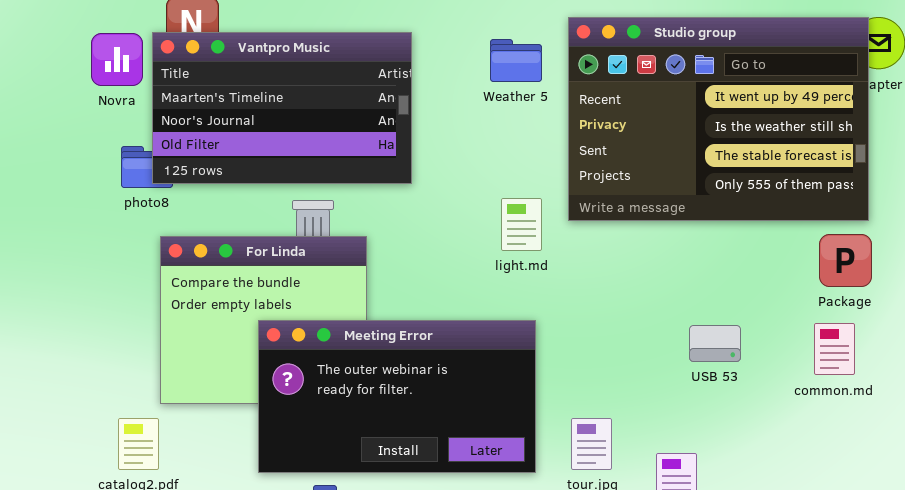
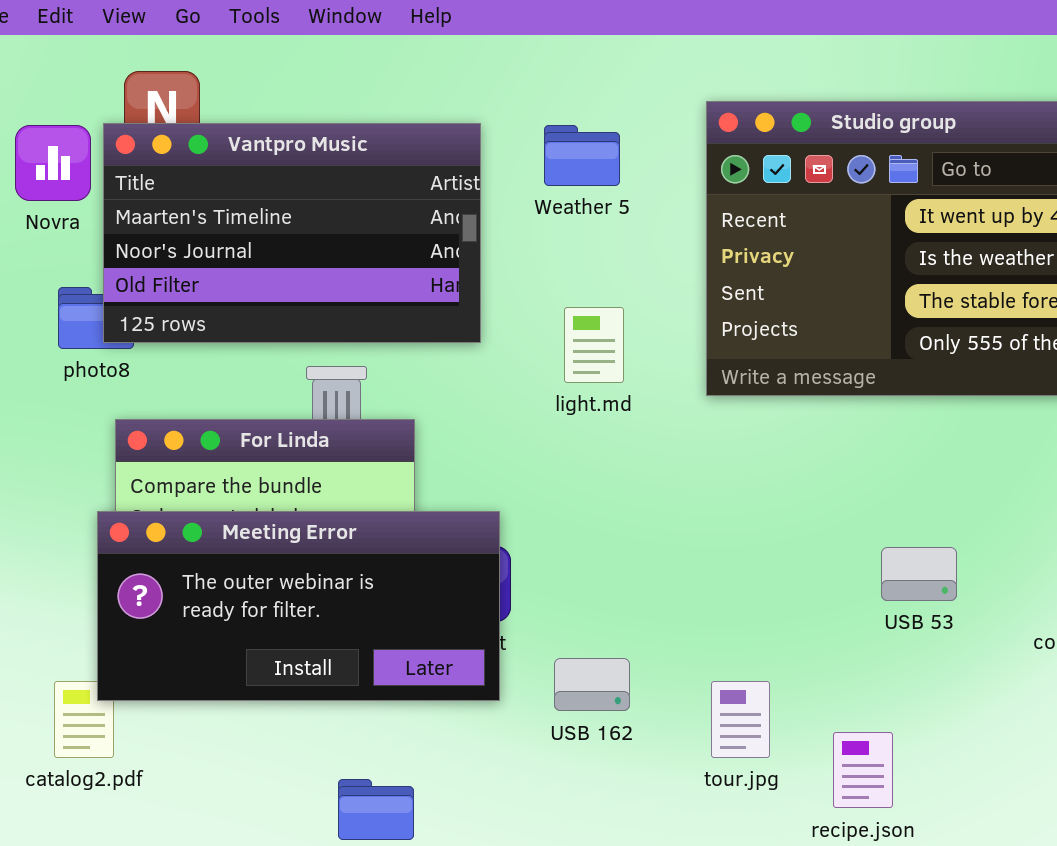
Weather 5: [490,39,542,82] -> [544,125,620,186], moved
light.md: [501,198,542,251] -> [564,307,624,383], moved
Meeting Error: [258,320,536,473] -> [97,511,500,701], moved, resized

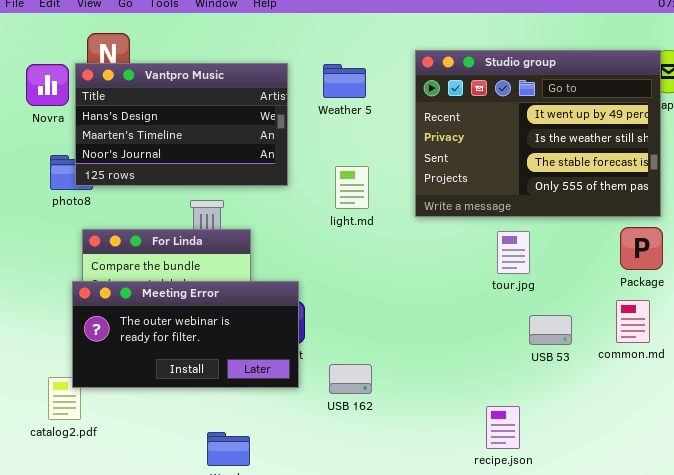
Vantpro Music: [103,123,481,343] -> [75,63,288,186], scrolled up 1 row
USB 53: [881,547,957,601] -> [529,315,572,345], moved
tour.jpg: [711,681,770,758] -> [497,231,530,274], moved

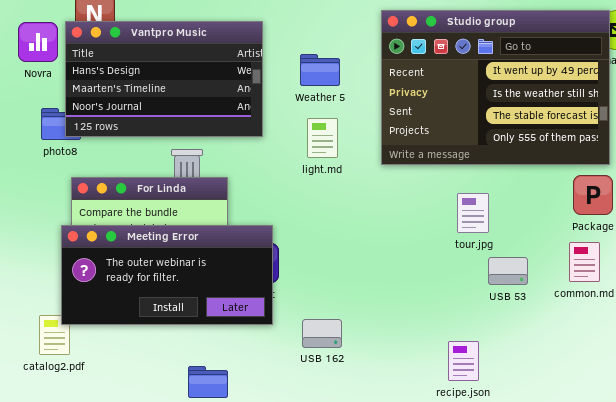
Weather 5: [323,64,366,98] -> [300,54,340,86], moved
tour.jpg: [497,231,530,274] -> [457,193,489,233], moved
USB 162: [329,364,372,394] -> [302,319,342,348], moved

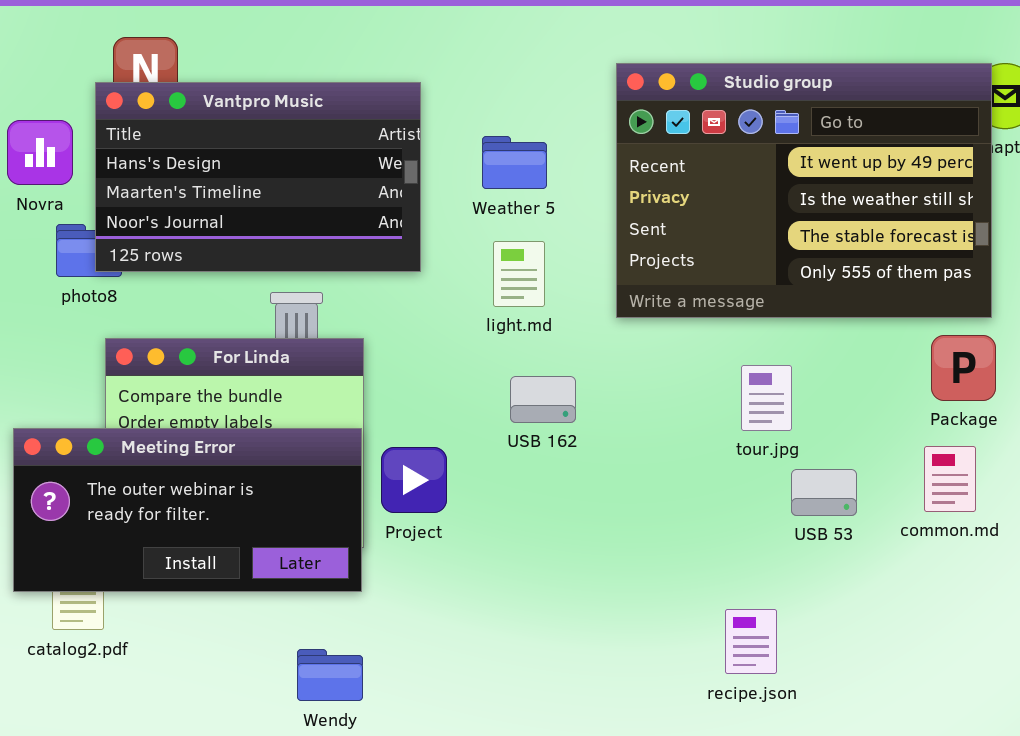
Novra: [18,22,58,62] -> [7,120,73,185], moved
Meeting Error: [61,225,273,325] -> [13,428,362,592], moved
USB 162: [302,319,342,348] -> [510,376,576,423], moved

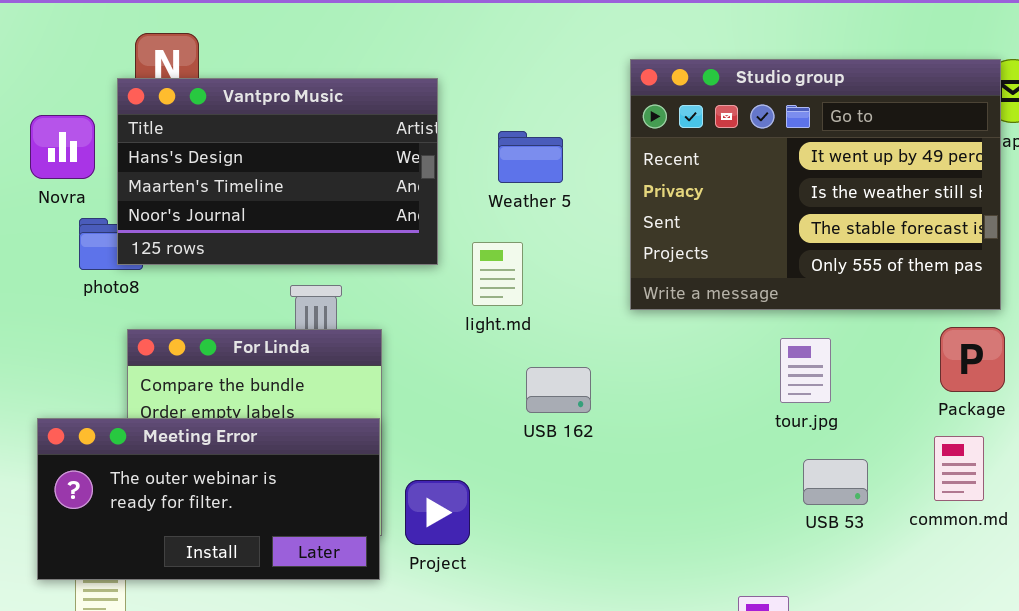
light.md: [493,241,545,307] -> [472,242,523,306], moved
tour.jpg: [741,365,792,431] -> [780,338,831,403], moved
Project: [381,447,447,513] -> [405,480,470,545], moved

